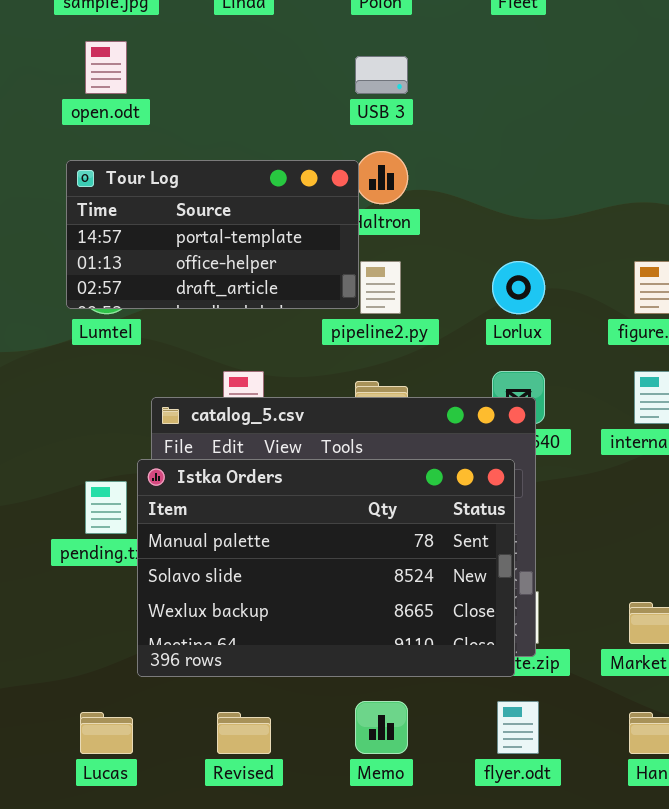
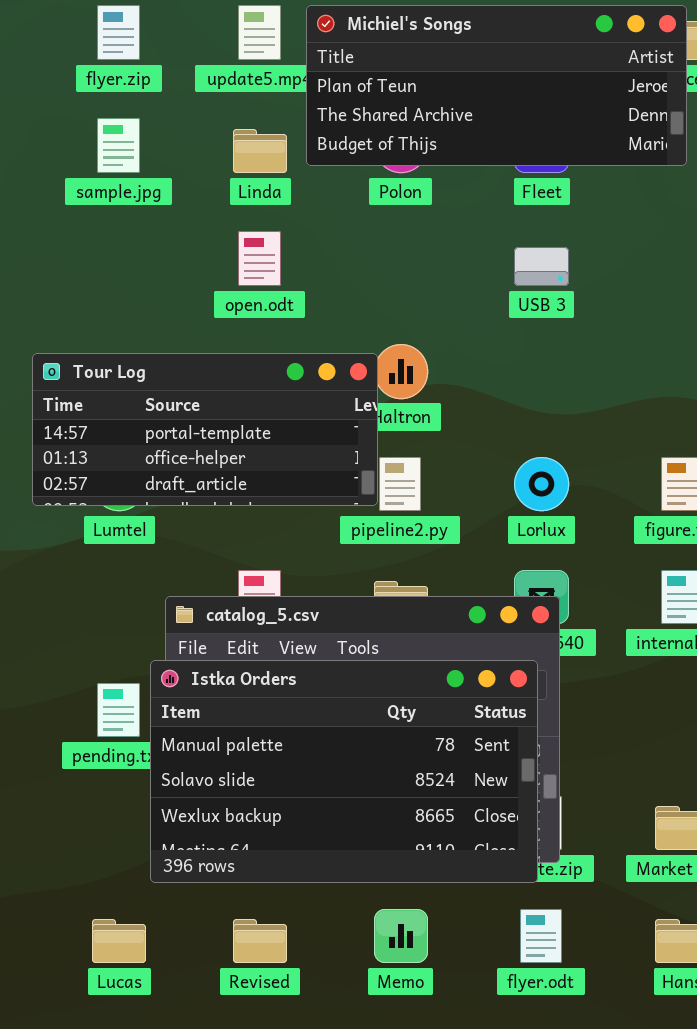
open.odt: [85,41,127,94] -> [238,231,281,286], moved
USB 3: [355,56,408,94] -> [514,247,569,286], moved
Tour Log: [66,160,359,309] -> [32,353,378,506], resized

